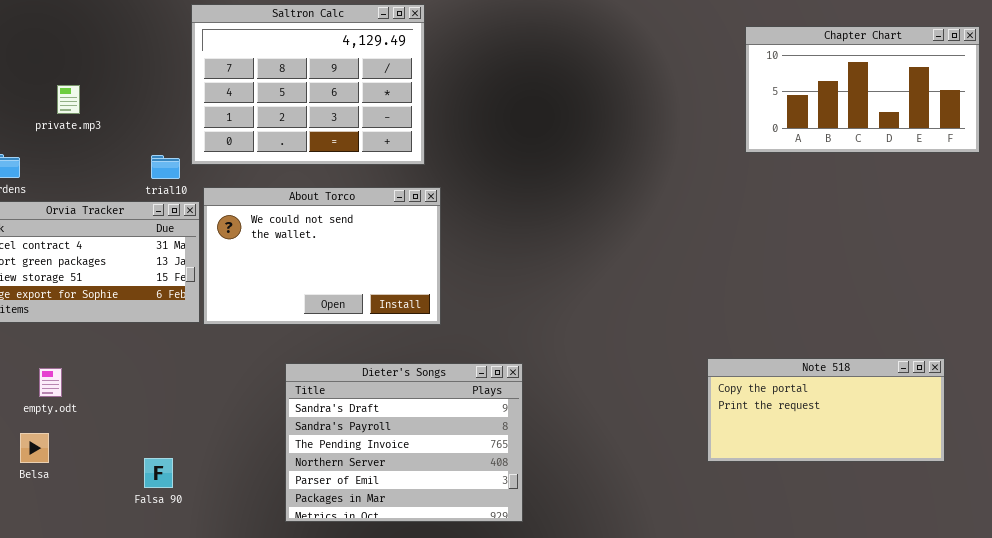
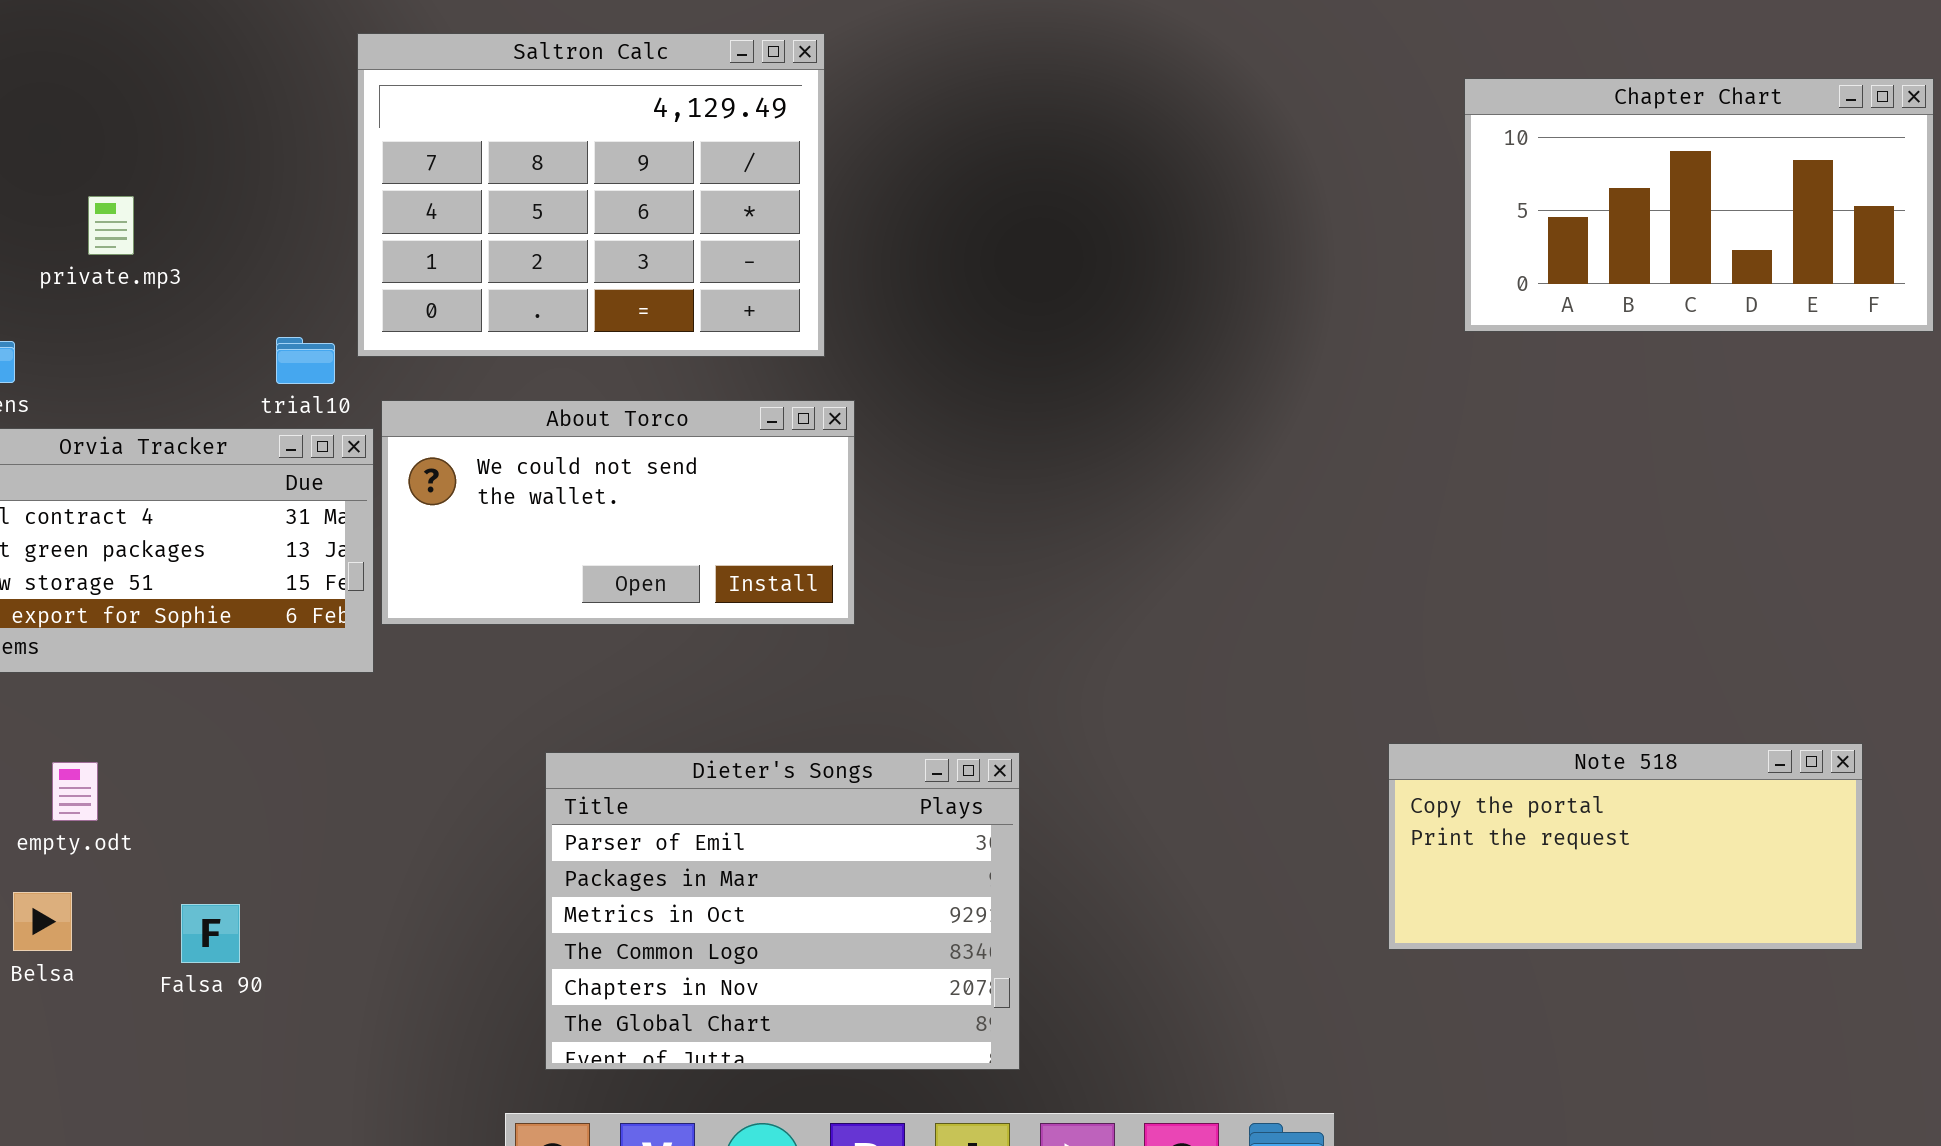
About Torco: [203,187,441,325] -> [381,400,855,625], resized
Dieter's Songs: [285,363,523,522] -> [545,752,1020,1070], scrolled down 4 rows
Falsa 90: [144,458,173,488] -> [181,904,240,963], moved

